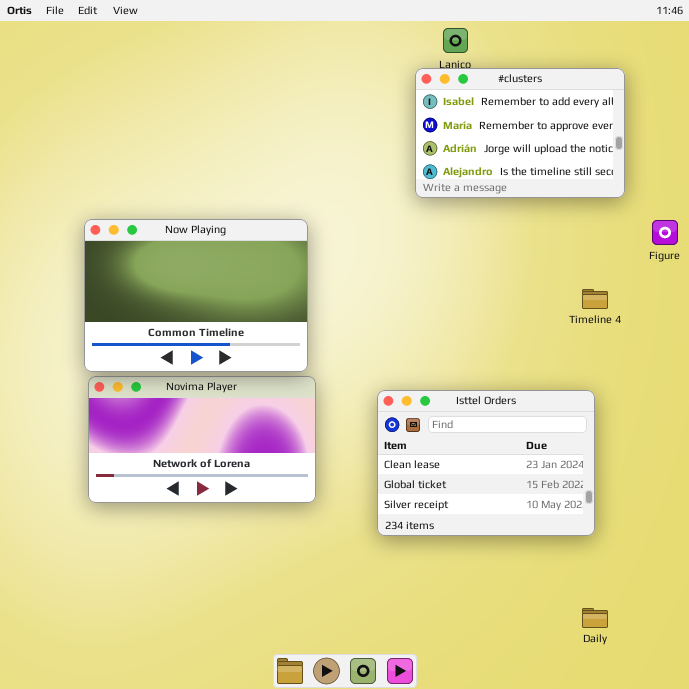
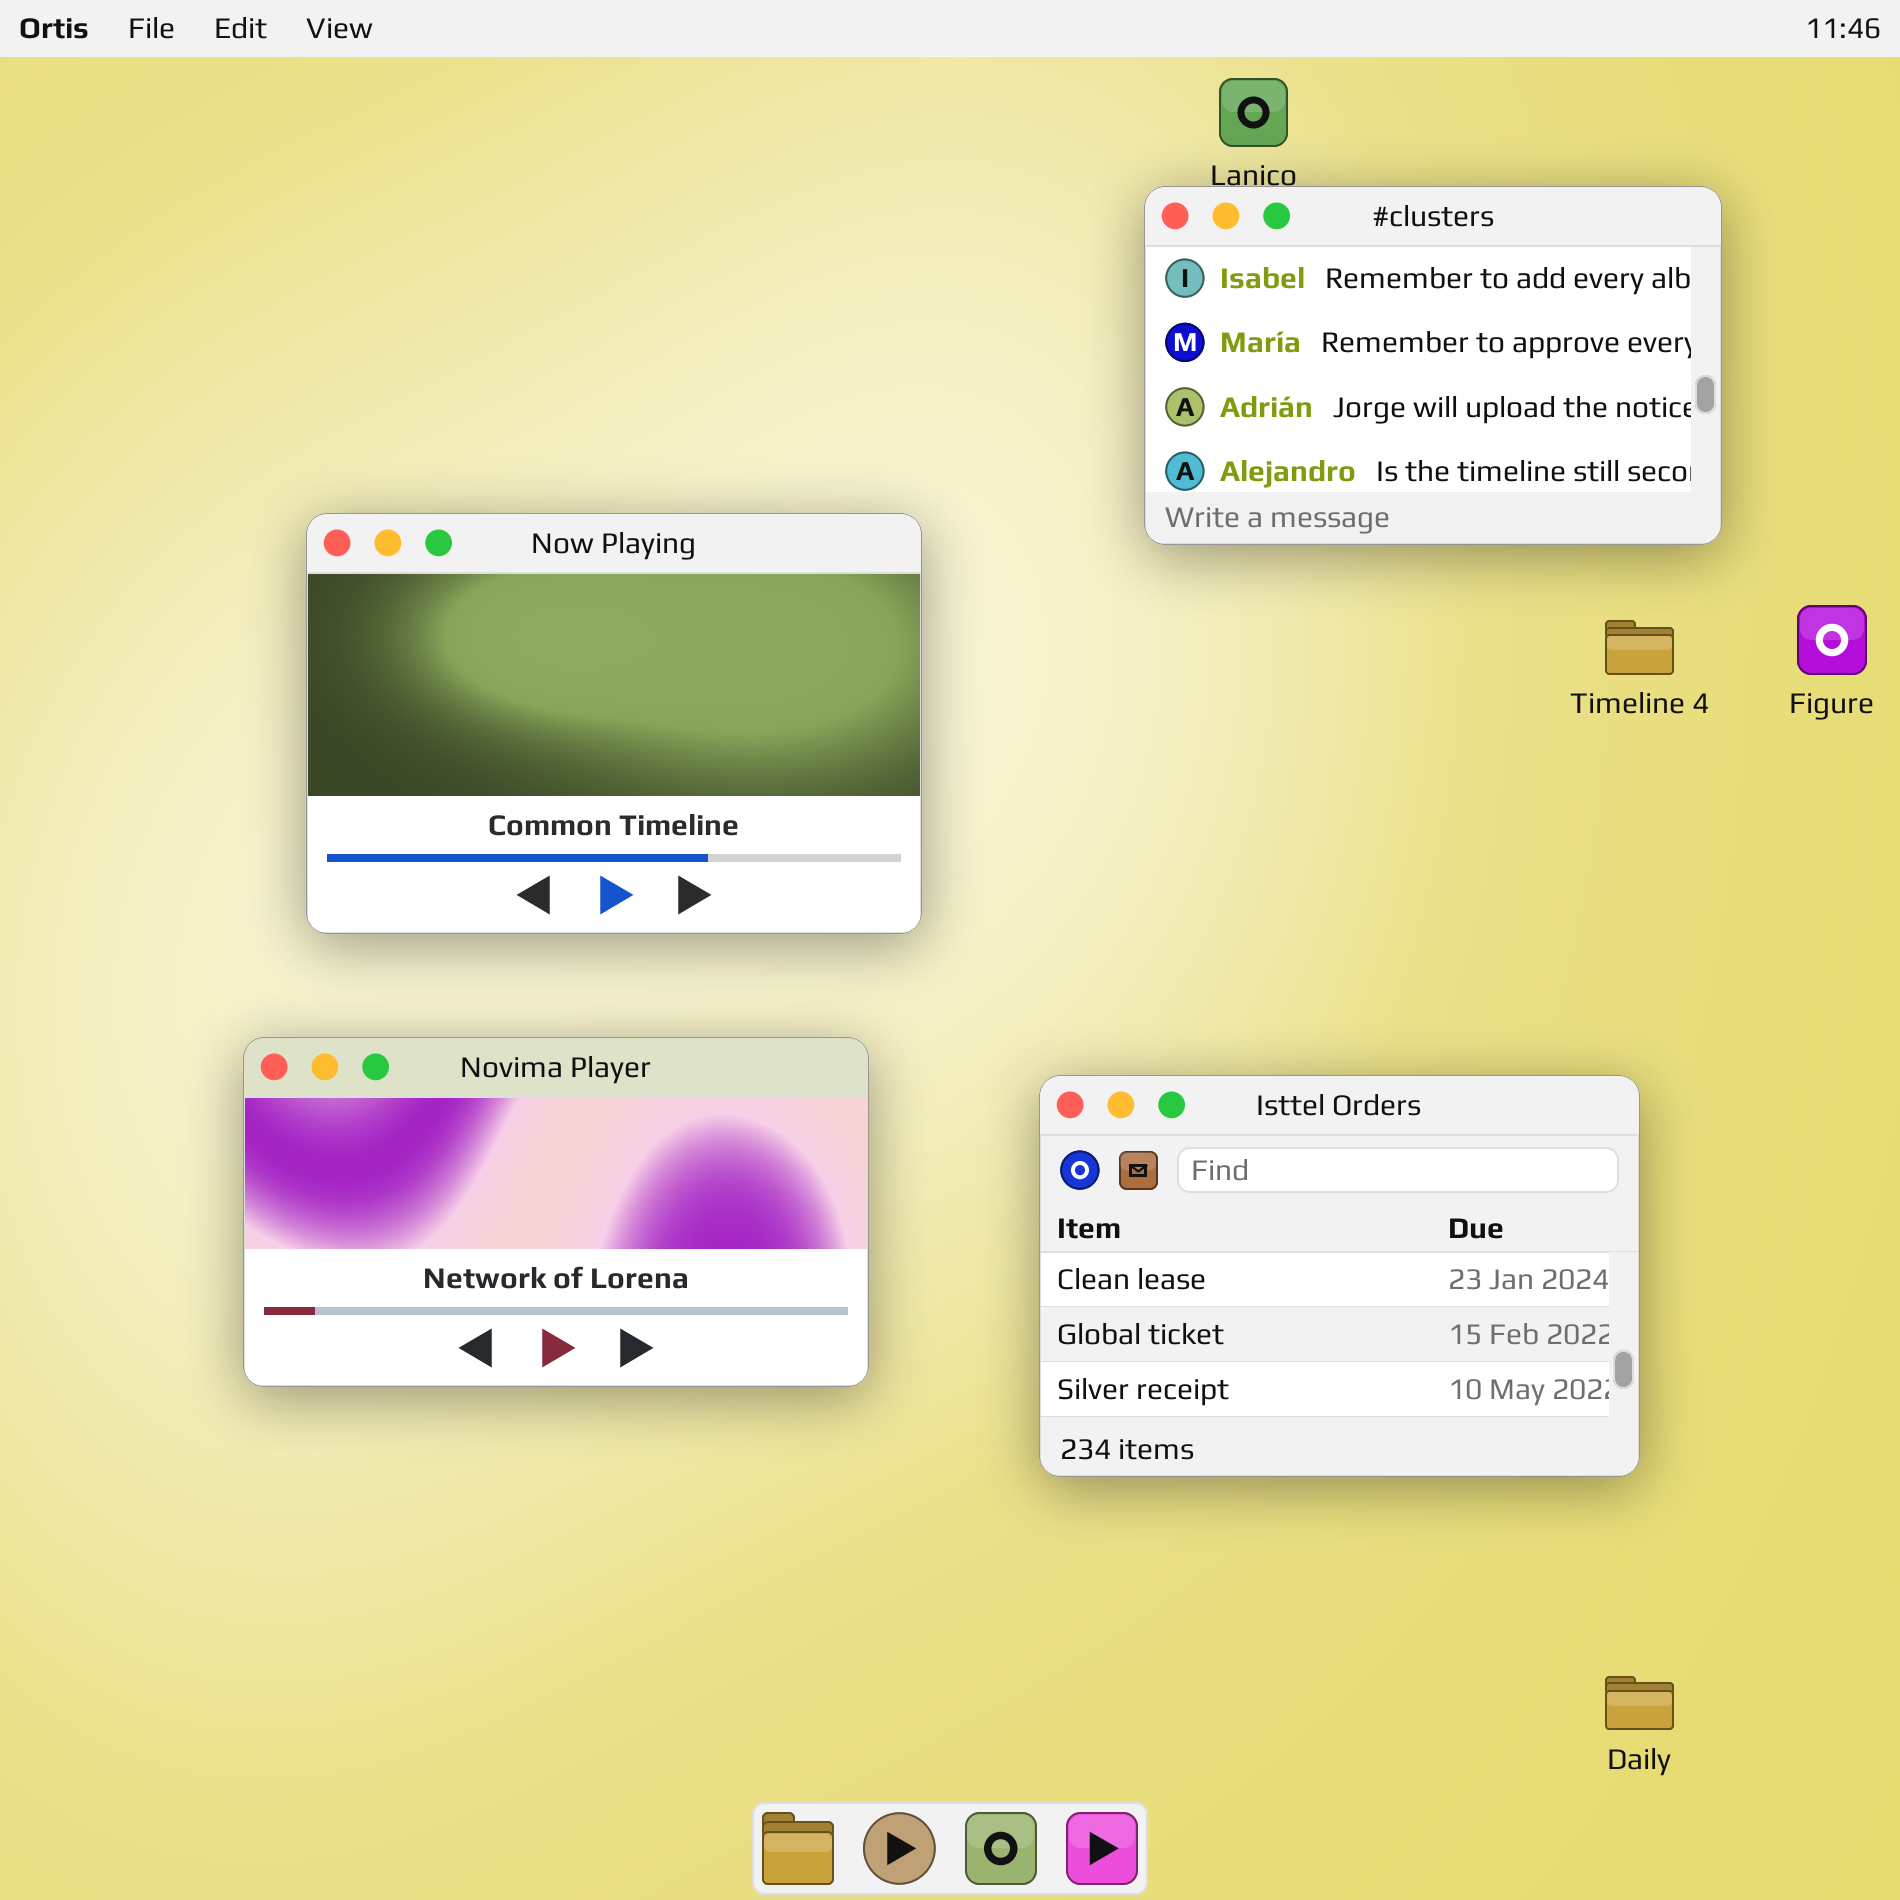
Now Playing: [84,219,308,372] -> [306,513,922,934], moved
Timeline 4: [582,289,608,309] -> [1605,620,1674,675], moved

